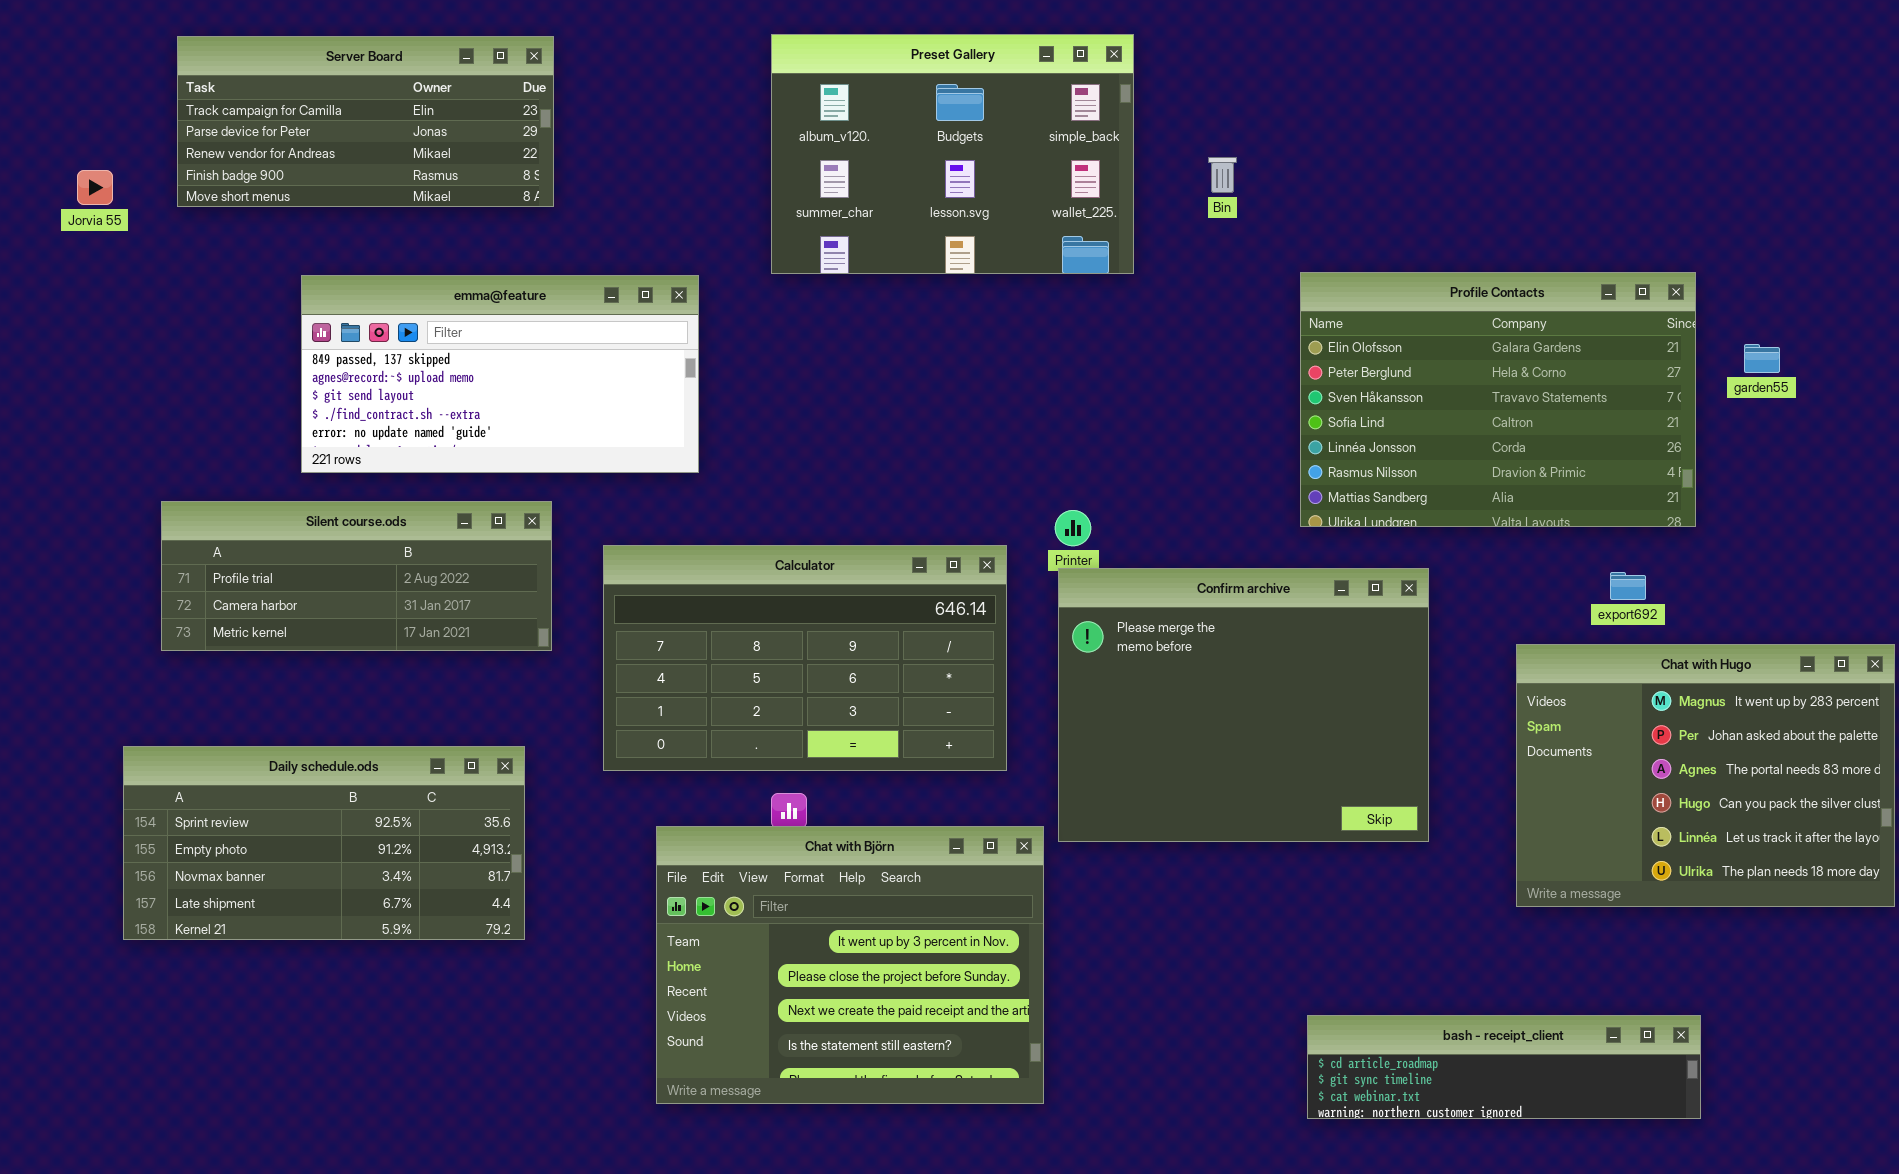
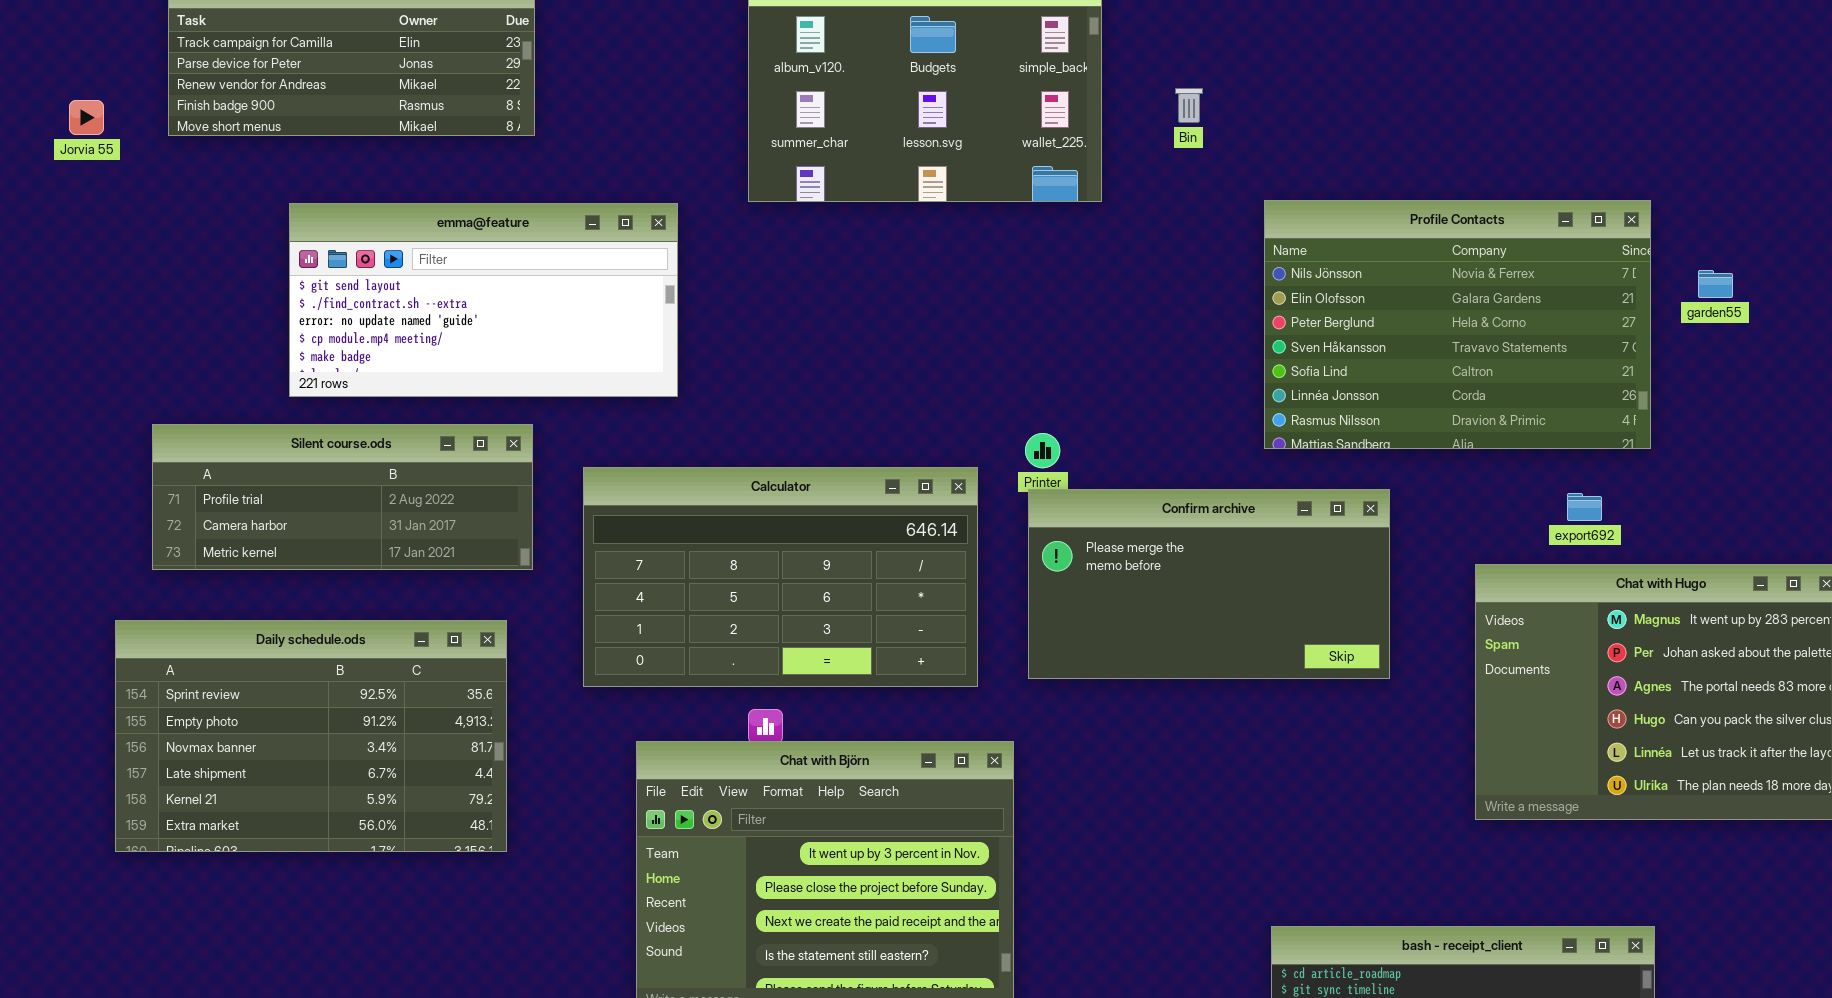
Profile Contacts: [1300,272,1696,527] -> [1264,200,1651,449], scrolled up 1 row
emma@feature: [301,275,699,473] -> [289,203,678,397], scrolled down 2 rows
Confirm archive: [1058,568,1429,842] -> [1028,489,1390,679], resized
Daily schedule.ods: [123,746,525,940] -> [115,620,507,852], resized

